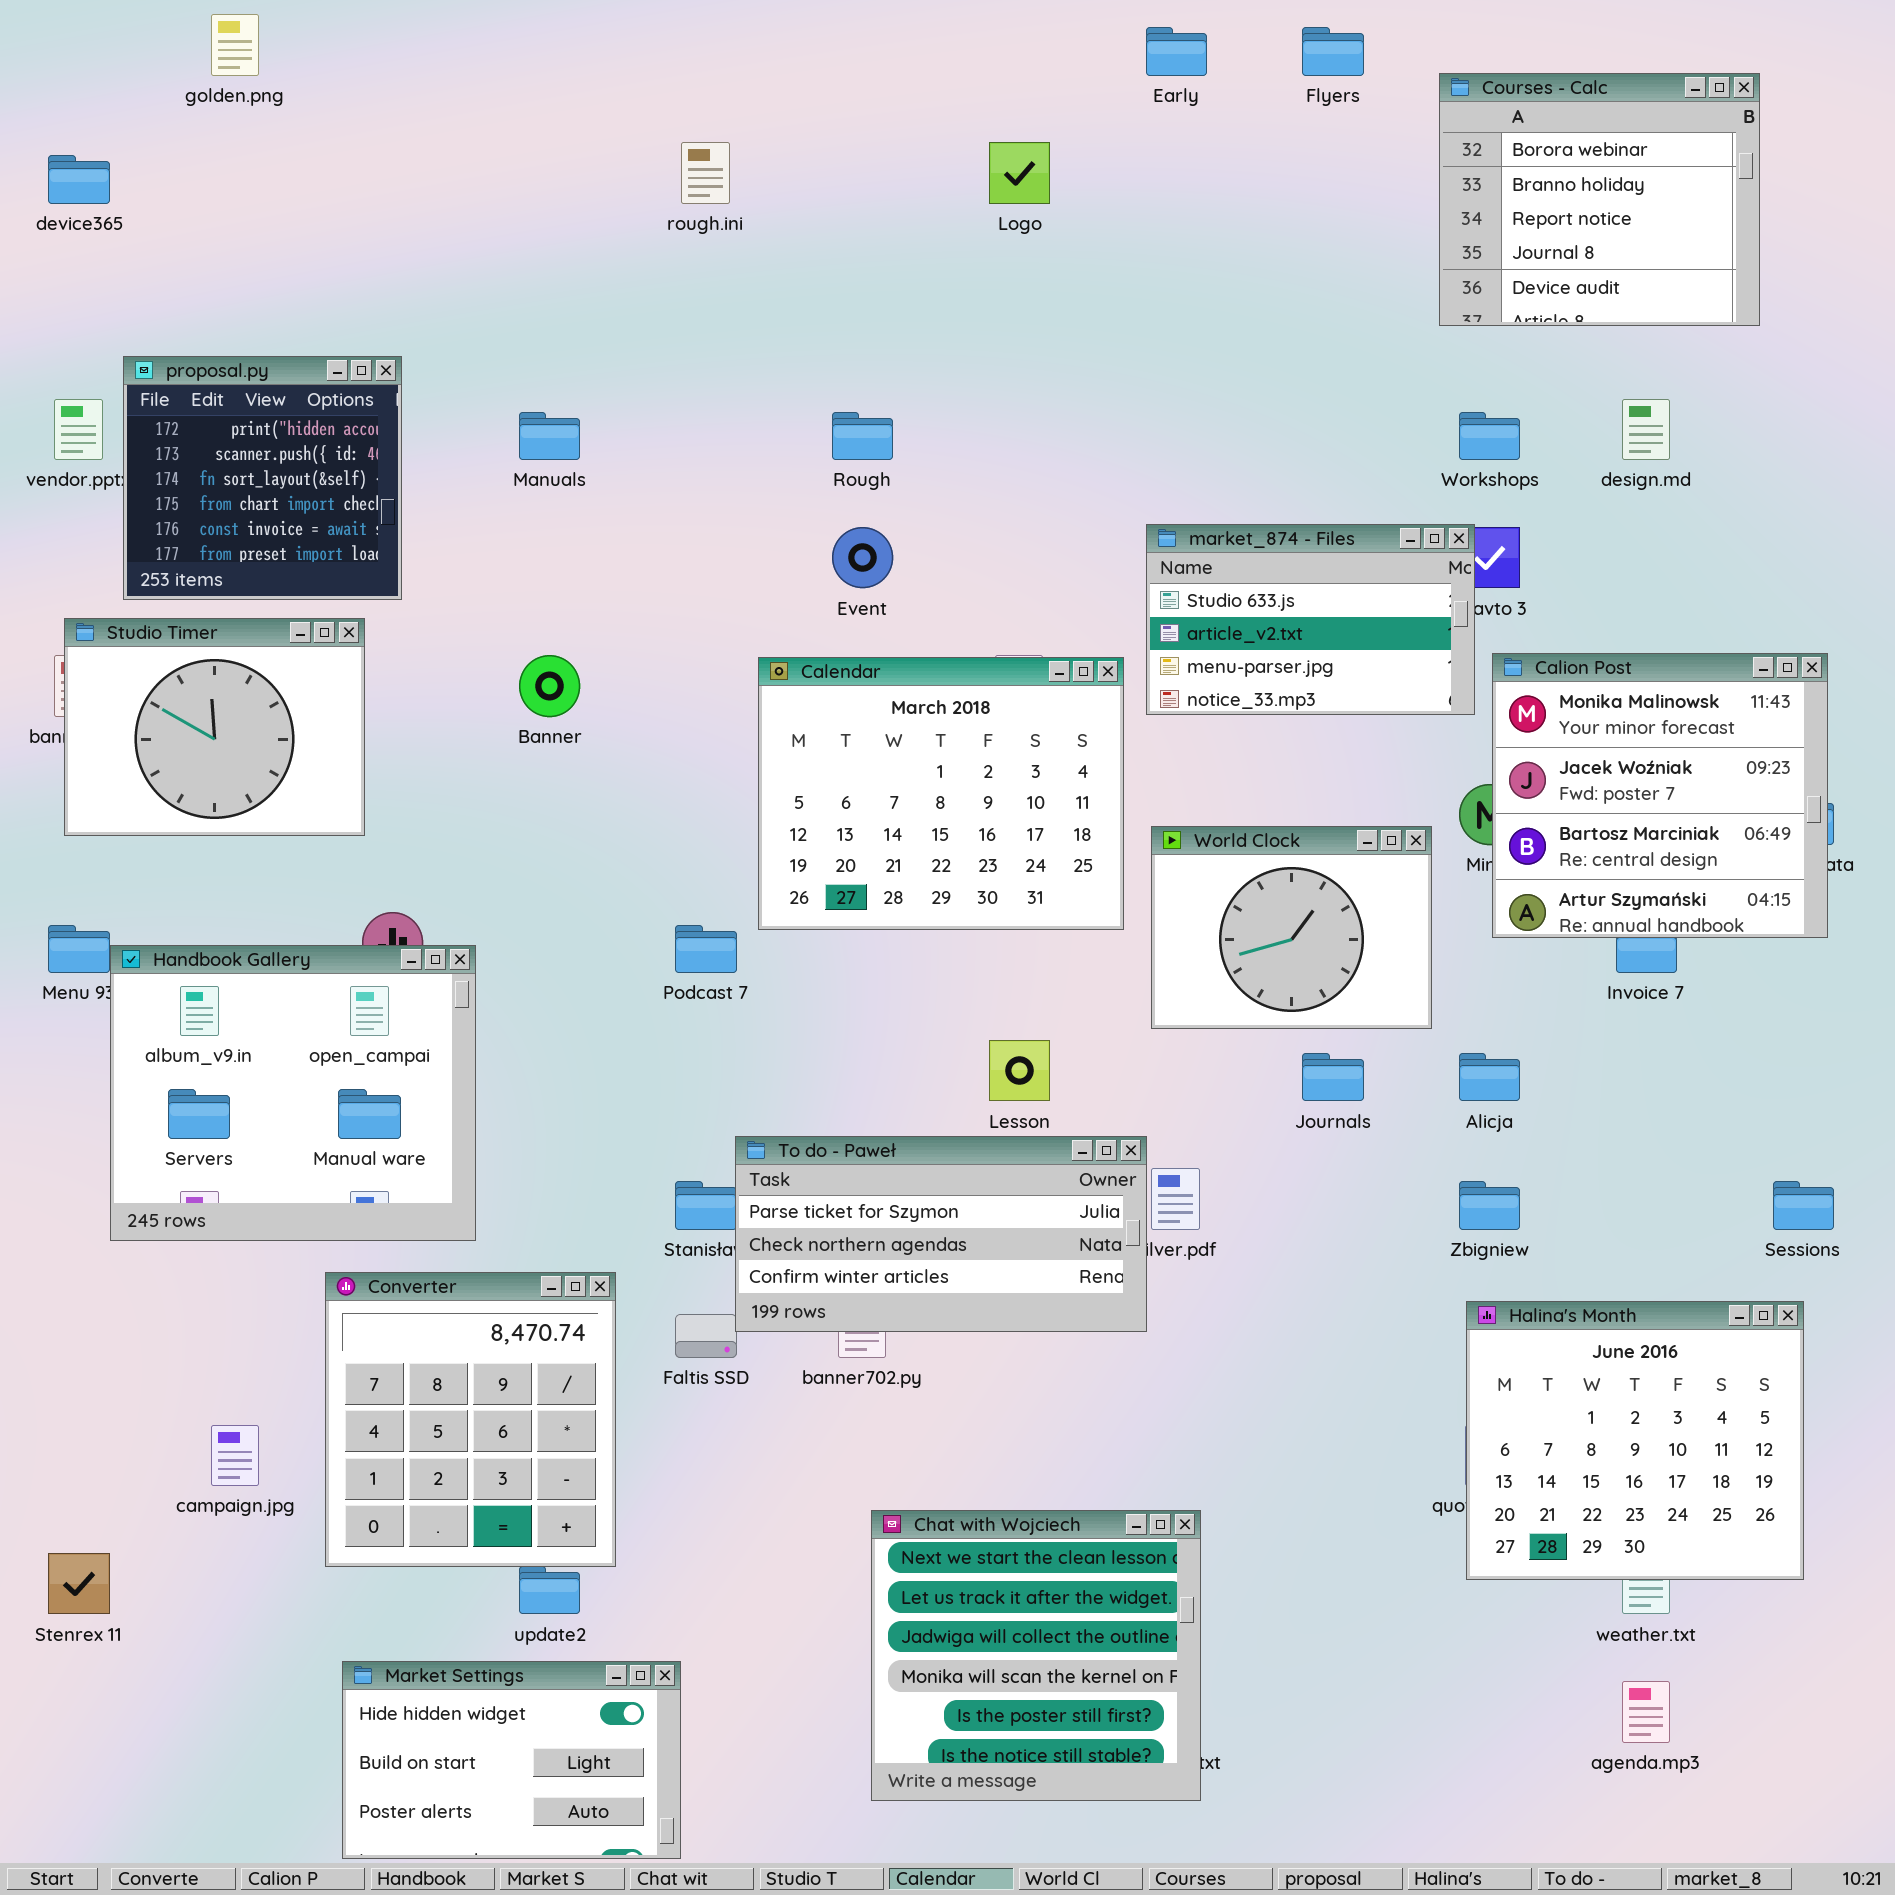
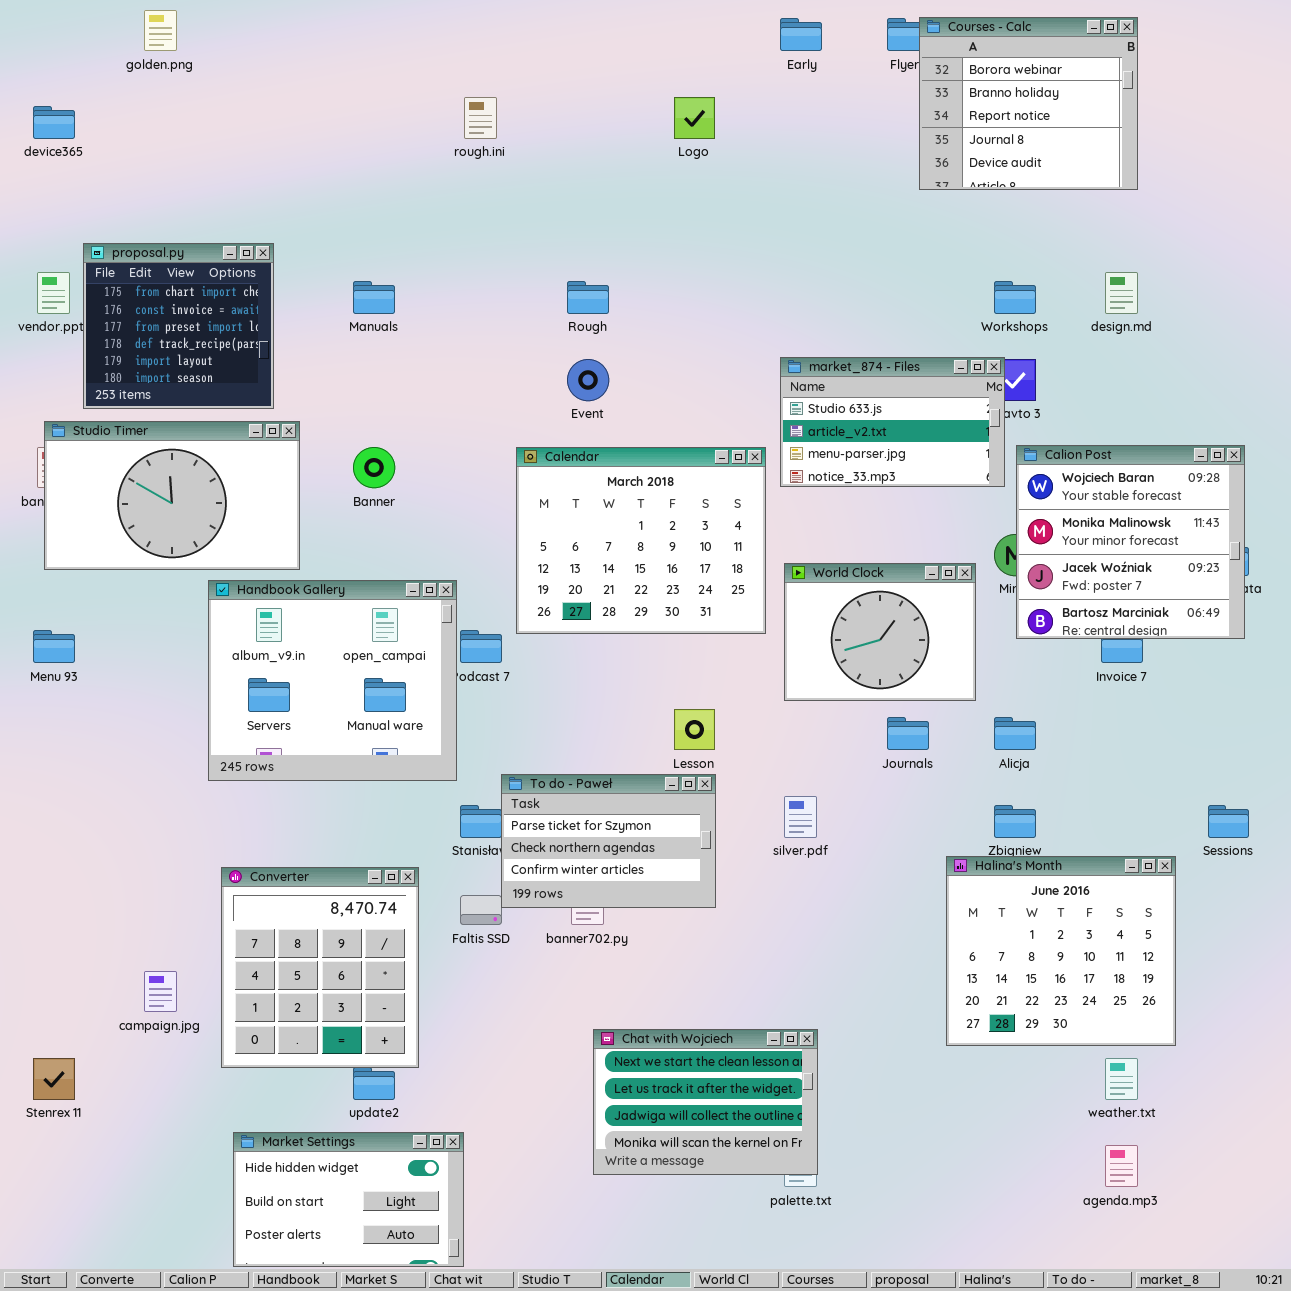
Courses - Calc: [1439,73,1760,326] -> [919,17,1138,190], moved
proposal.py: [123,356,402,600] -> [83,243,274,409], scrolled down 3 rows
Studio Timer: [64,618,365,836] -> [44,421,300,570], resized
Calion Post: [1492,653,1828,938] -> [1016,445,1245,639], scrolled up 1 row
Handbook Gallery: [110,945,476,1241] -> [208,580,457,781], moved
To do - Paweł: [735,1136,1147,1332] -> [501,774,716,908], resized
Halina's Month: [1466,1301,1804,1580] -> [946,856,1176,1046], moved
Chat with Wojciech: [871,1510,1201,1801] -> [593,1029,818,1175], resized

